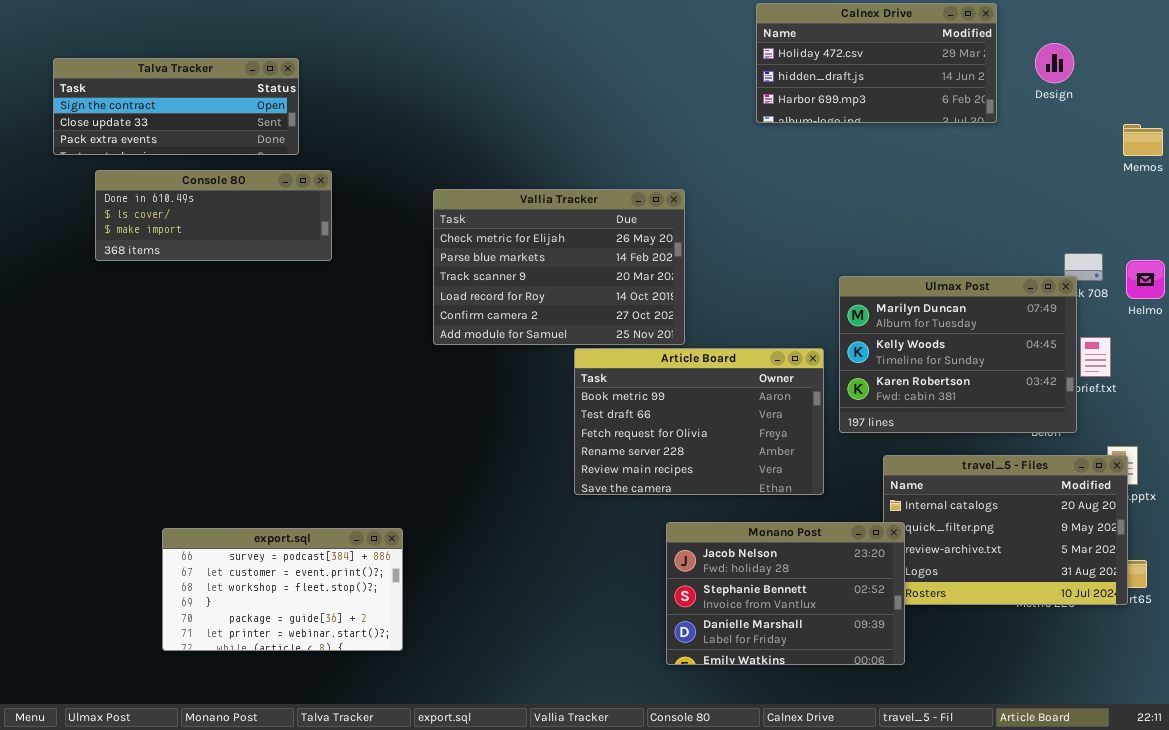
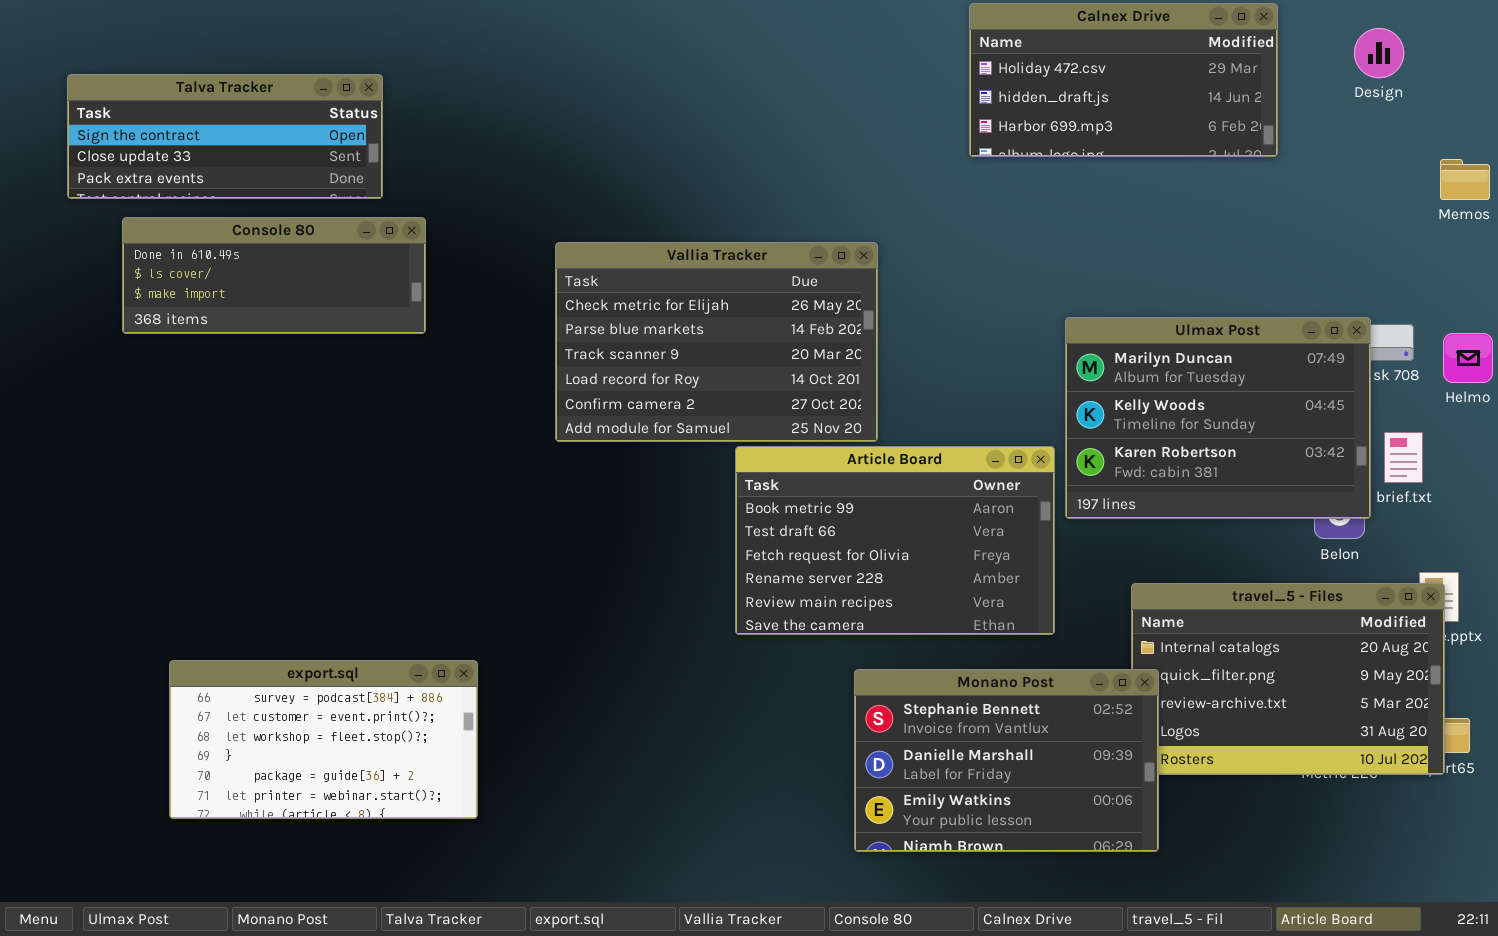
Design: [1035,43,1074,83] -> [1354,28,1404,78], moved
Ulmax Post: [839,276,1077,433] -> [1065,317,1371,519], moved
Monano Post: [666,522,905,665] -> [854,669,1159,852], scrolled down 1 row
export.sql: [162,528,403,651] -> [169,660,478,819], moved

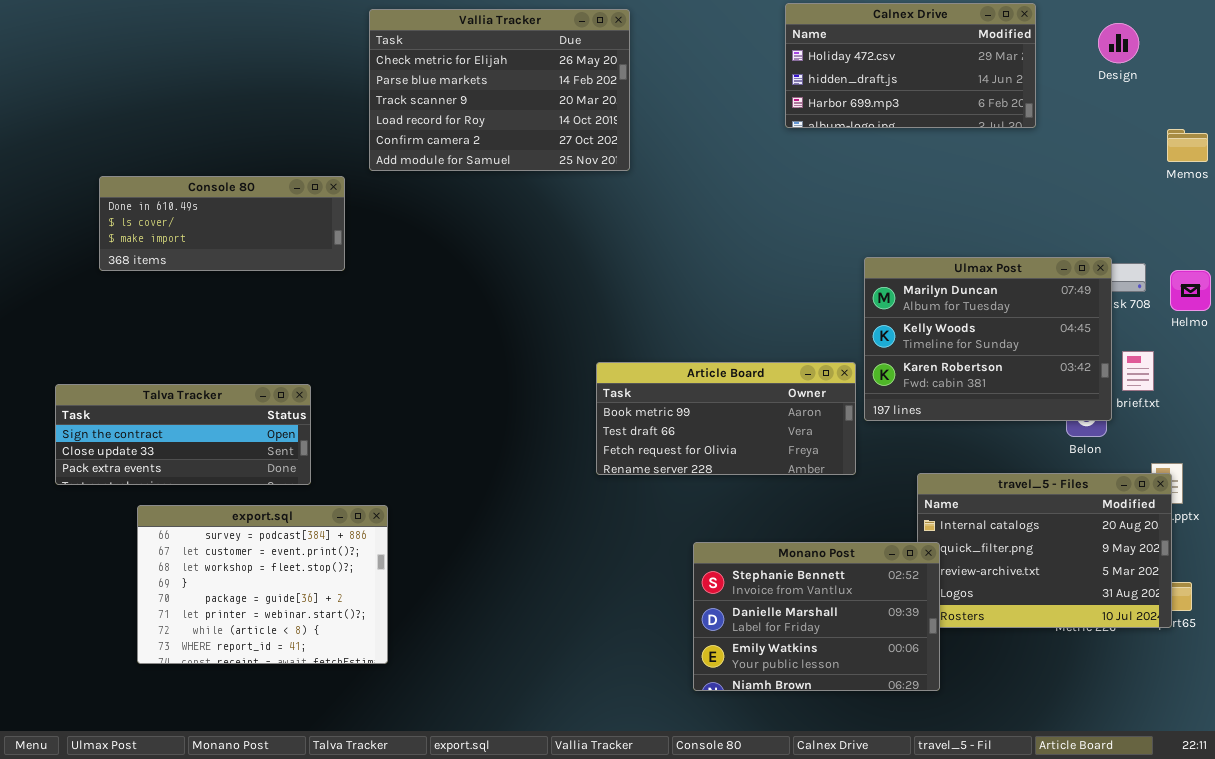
Talva Tracker: [67,74,383,199] -> [55,384,311,485], moved
Vallia Tracker: [555,242,878,442] -> [369,9,630,171], moved
Article Board: [735,446,1055,635] -> [596,362,856,475], resized
export.sql: [169,660,478,819] -> [137,505,388,664], resized

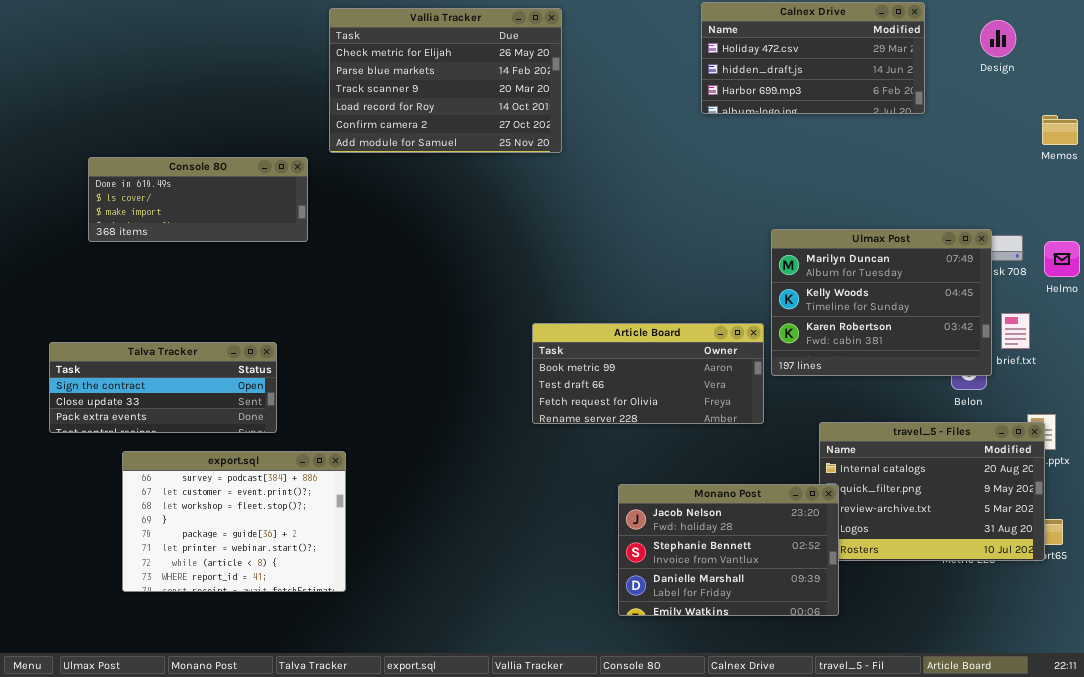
Monano Post: [693,542,940,691] -> [618,484,839,616], scrolled up 1 row

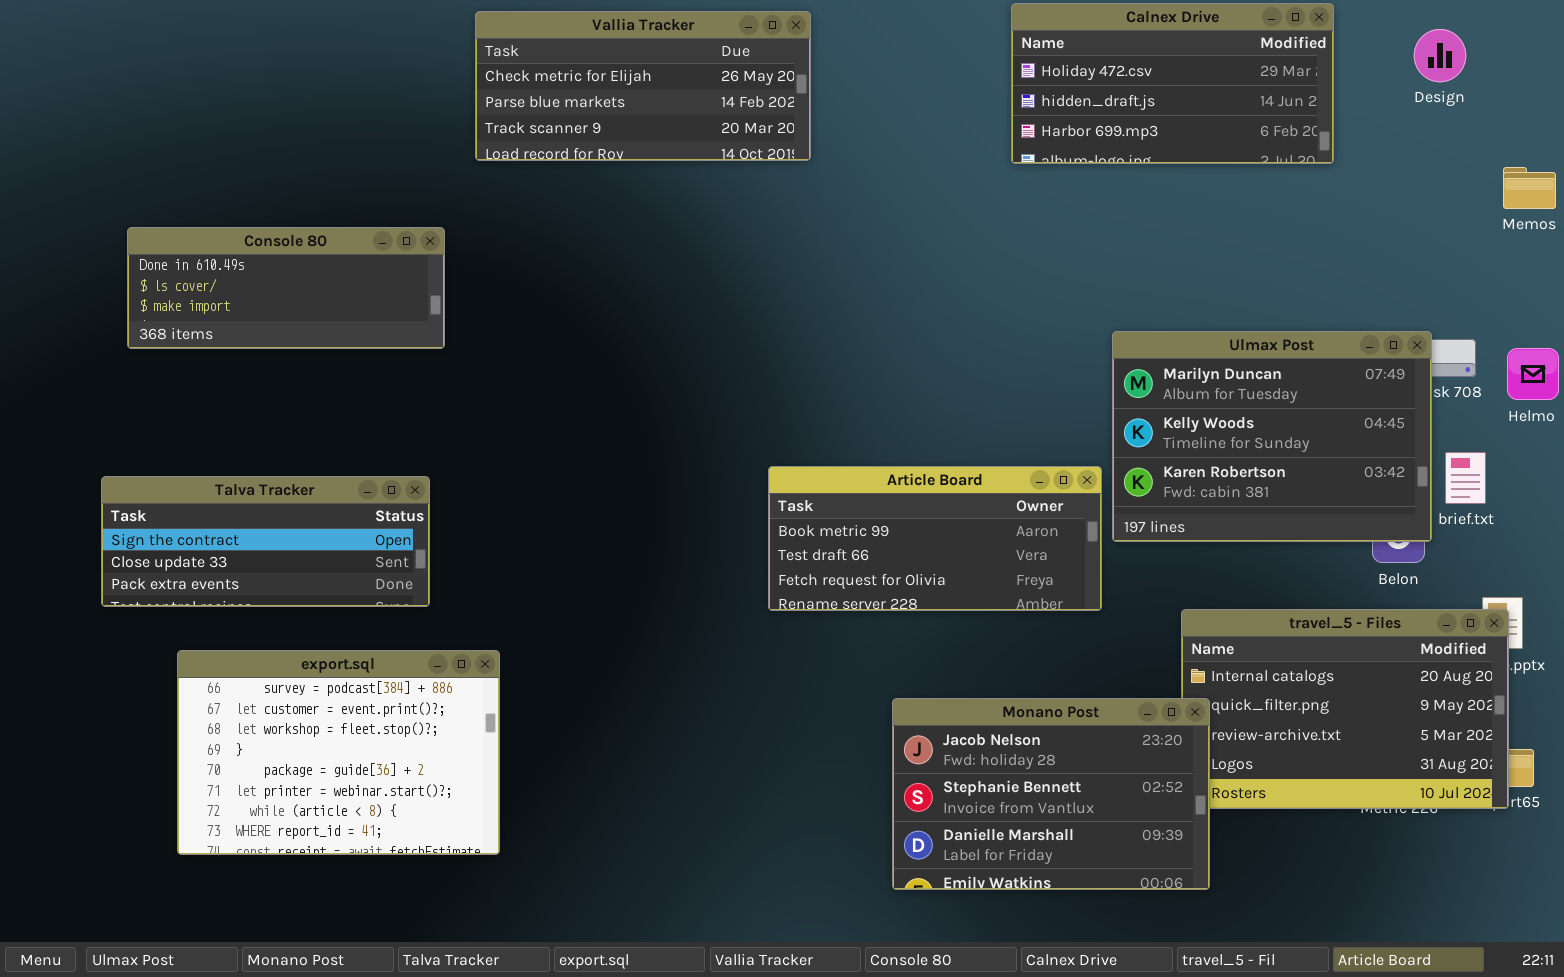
Vallia Tracker: [329,8,562,153] -> [475,11,811,161], resized
Talva Tracker: [49,342,277,433] -> [101,476,430,607], moved

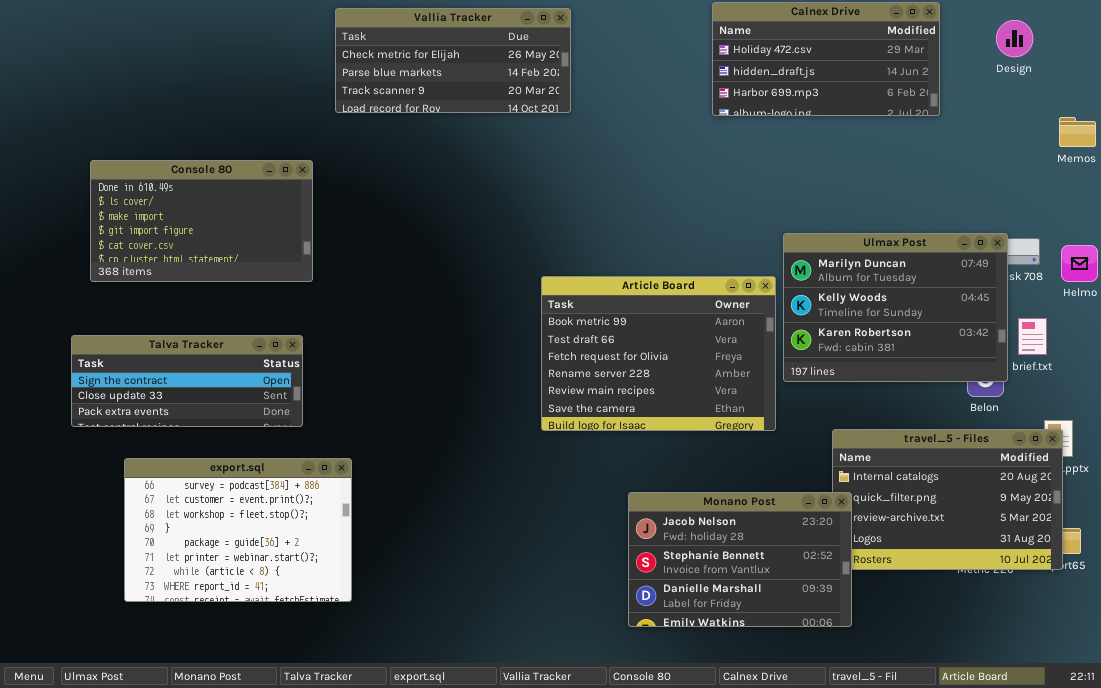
Console 80: [127,227,445,349] -> [90,160,313,282], resized
Article Board: [768,466,1102,611] -> [541,276,776,431], resized

